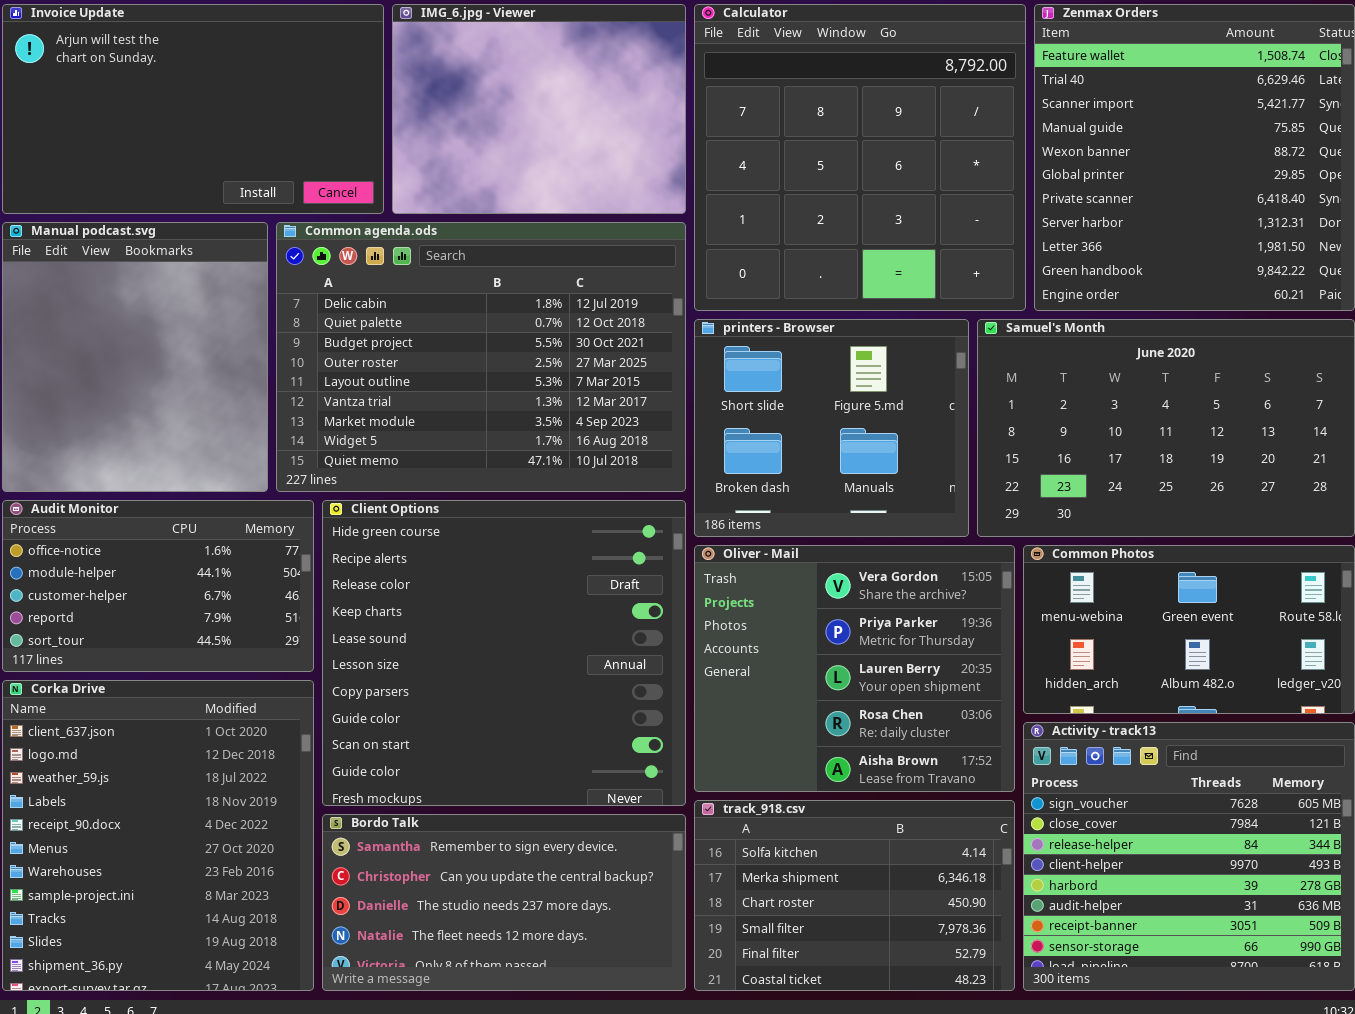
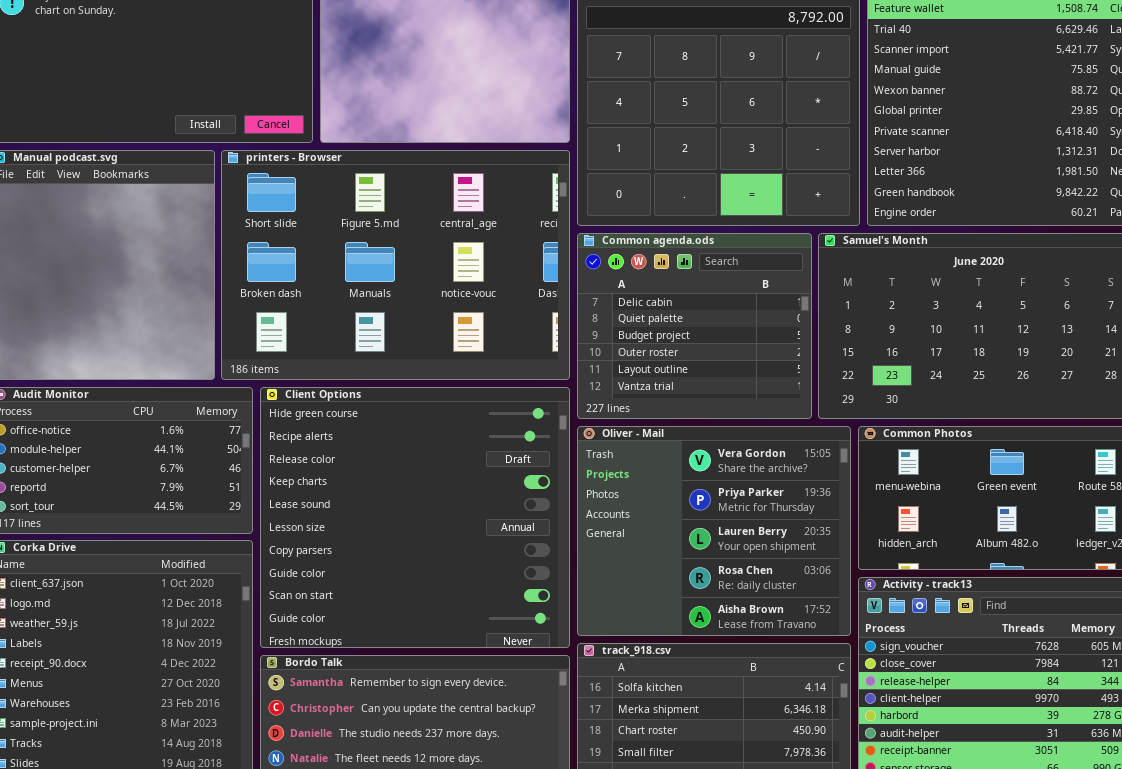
Common agenda.ods: [276,222,686,492] -> [577,233,812,419], moved, resized
printers - Browser: [694,319,969,537] -> [221,150,570,380], moved, resized

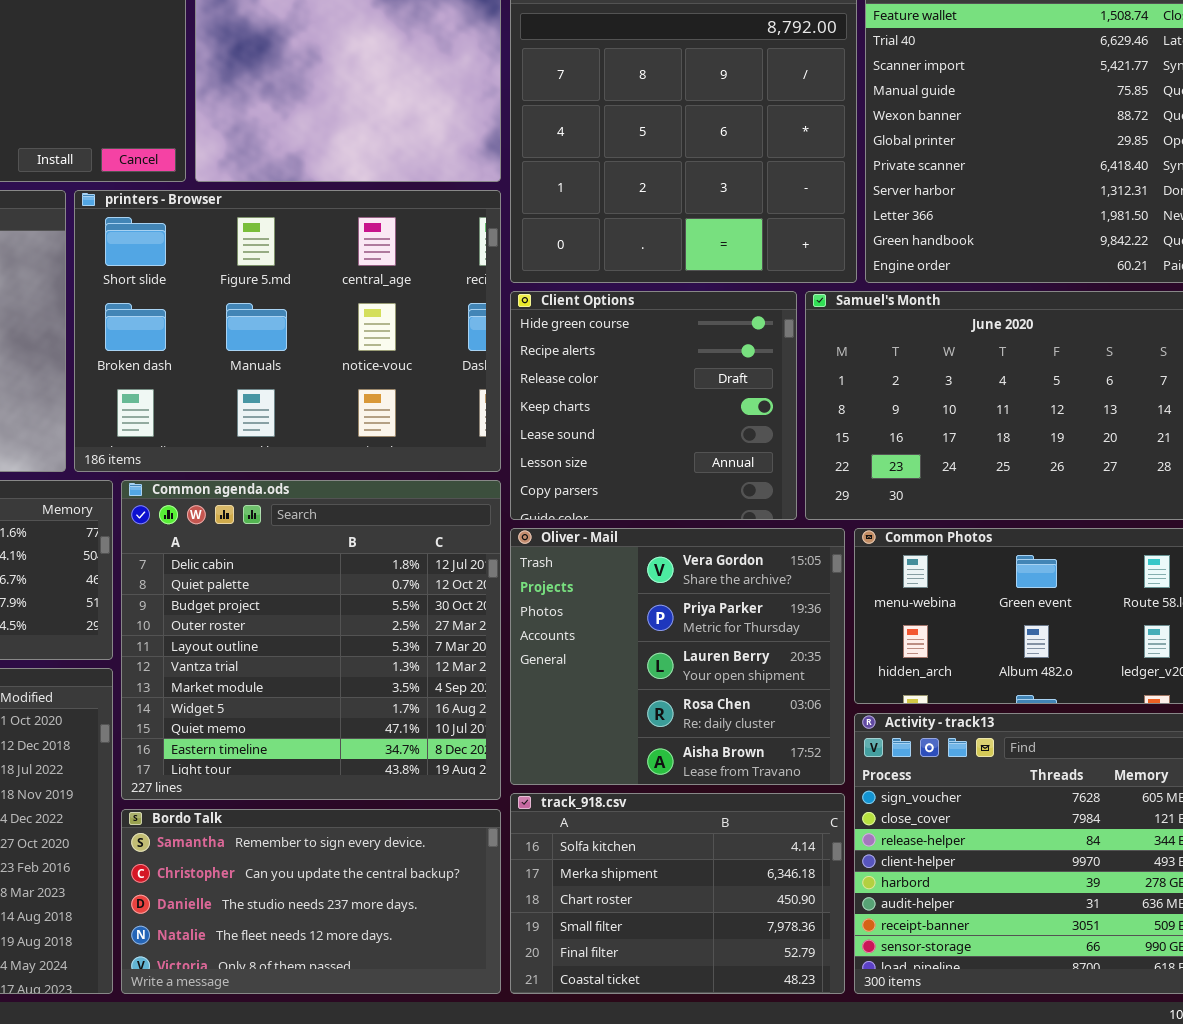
Common agenda.ods: [577,233,812,419] -> [121,480,501,800], moved, resized
Client Options: [260,387,570,648] -> [510,291,797,520], moved, resized

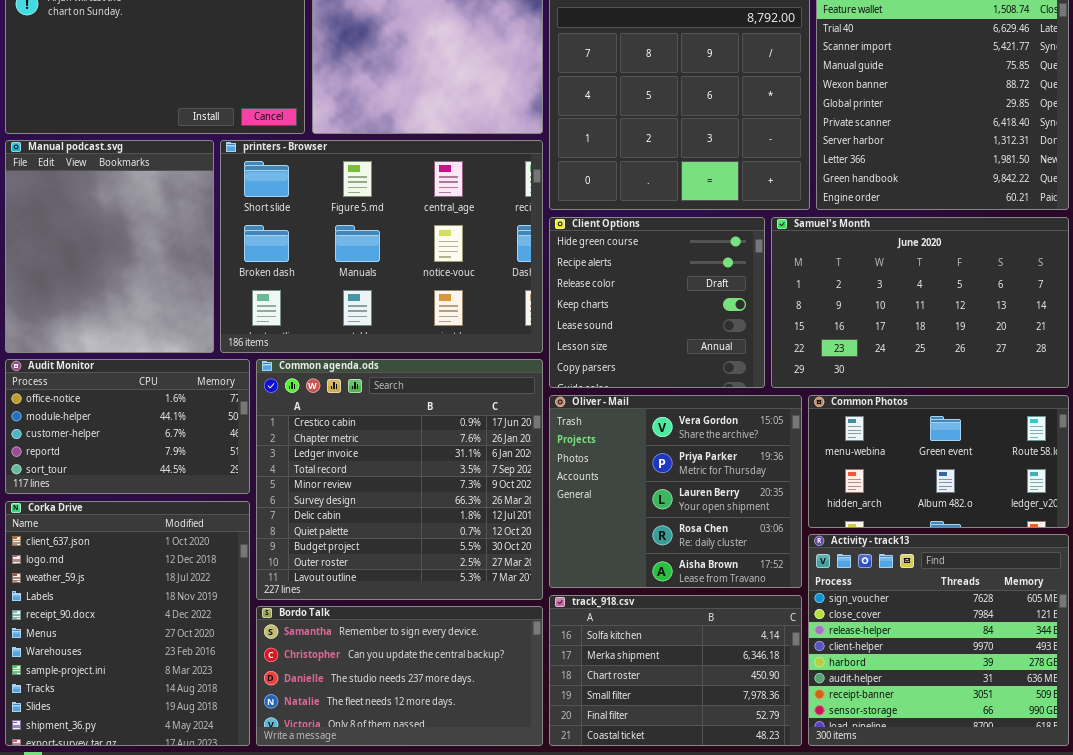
Common agenda.ods: [121,480,501,800] -> [256,359,543,600], scrolled up 6 rows

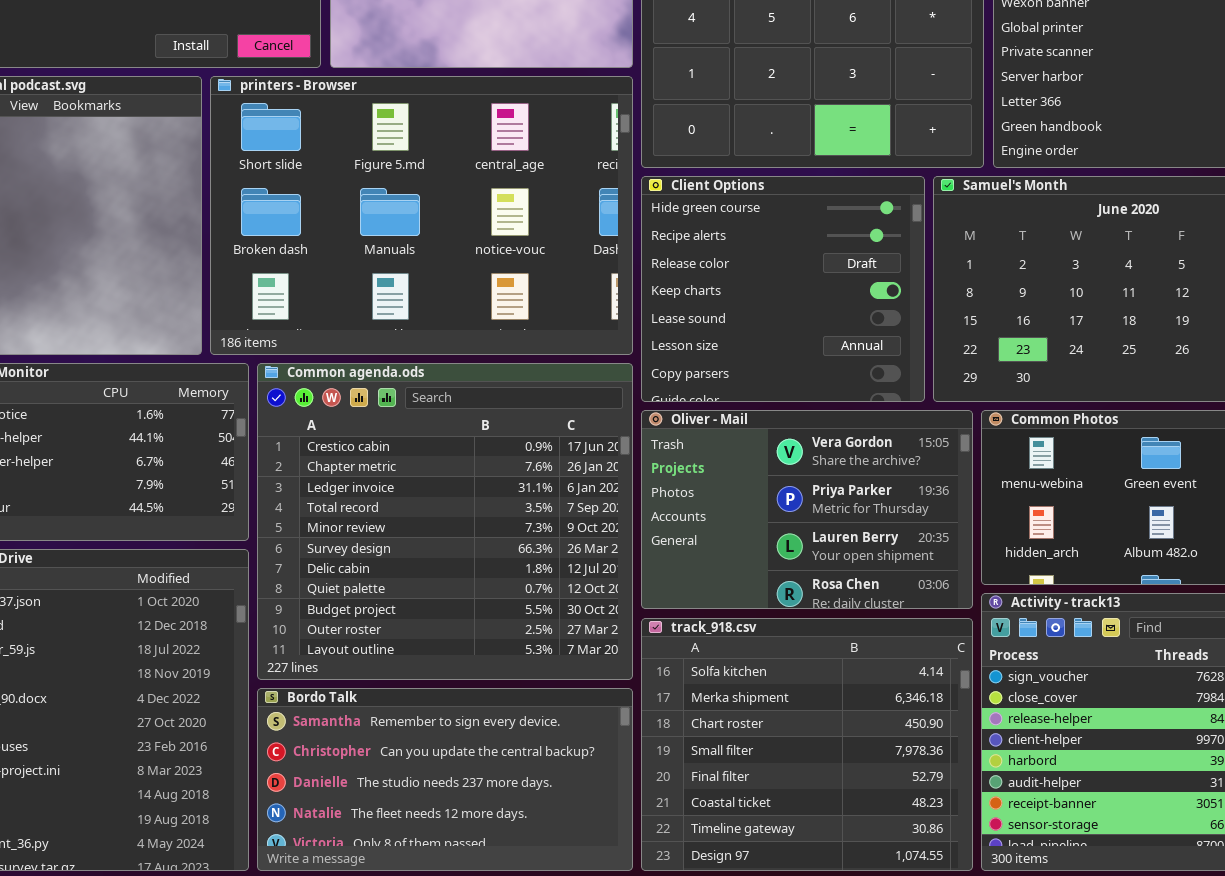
Oliver - Mail: [549,395,802,588] -> [641,410,973,609], resized
track_918.csv: [549,595,802,746] -> [641,618,973,871], resized

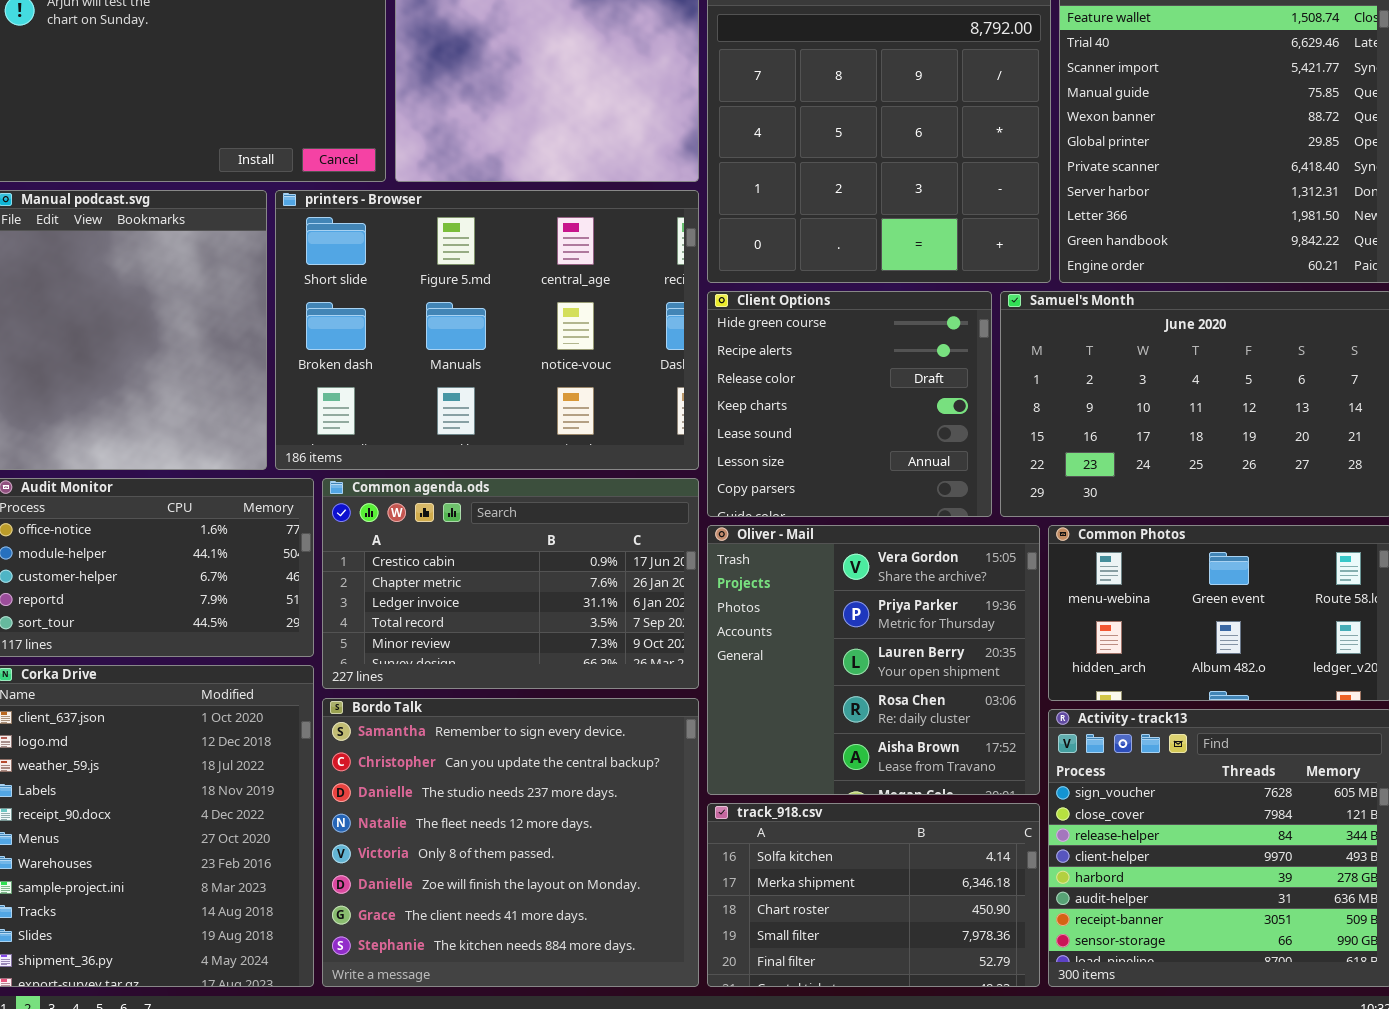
Common agenda.ods: [257,363,633,680] -> [322,478,699,689], resized
Oliver - Mail: [641,410,973,609] -> [707,525,1040,795], resized
track_918.csv: [641,618,973,871] -> [707,803,1040,987], resized
Bordo Talk: [257,688,633,871] -> [322,698,699,987], resized

